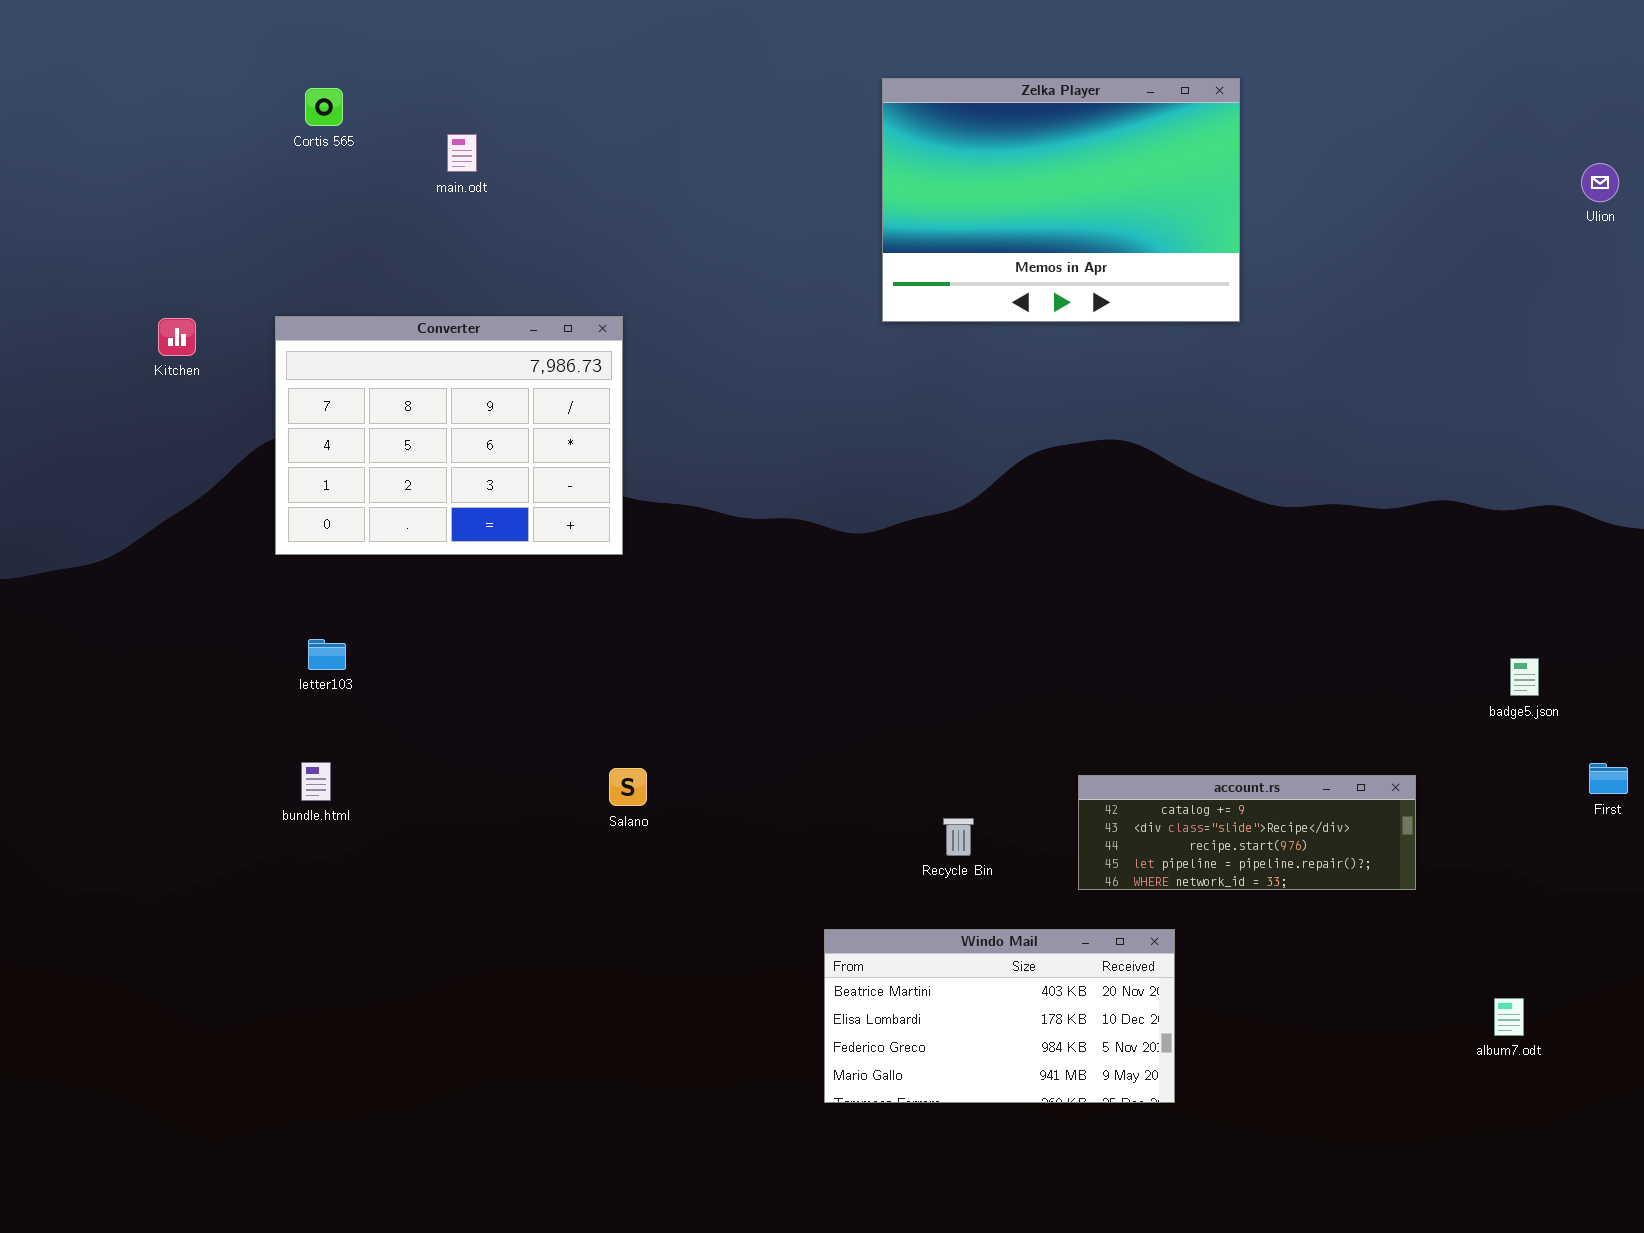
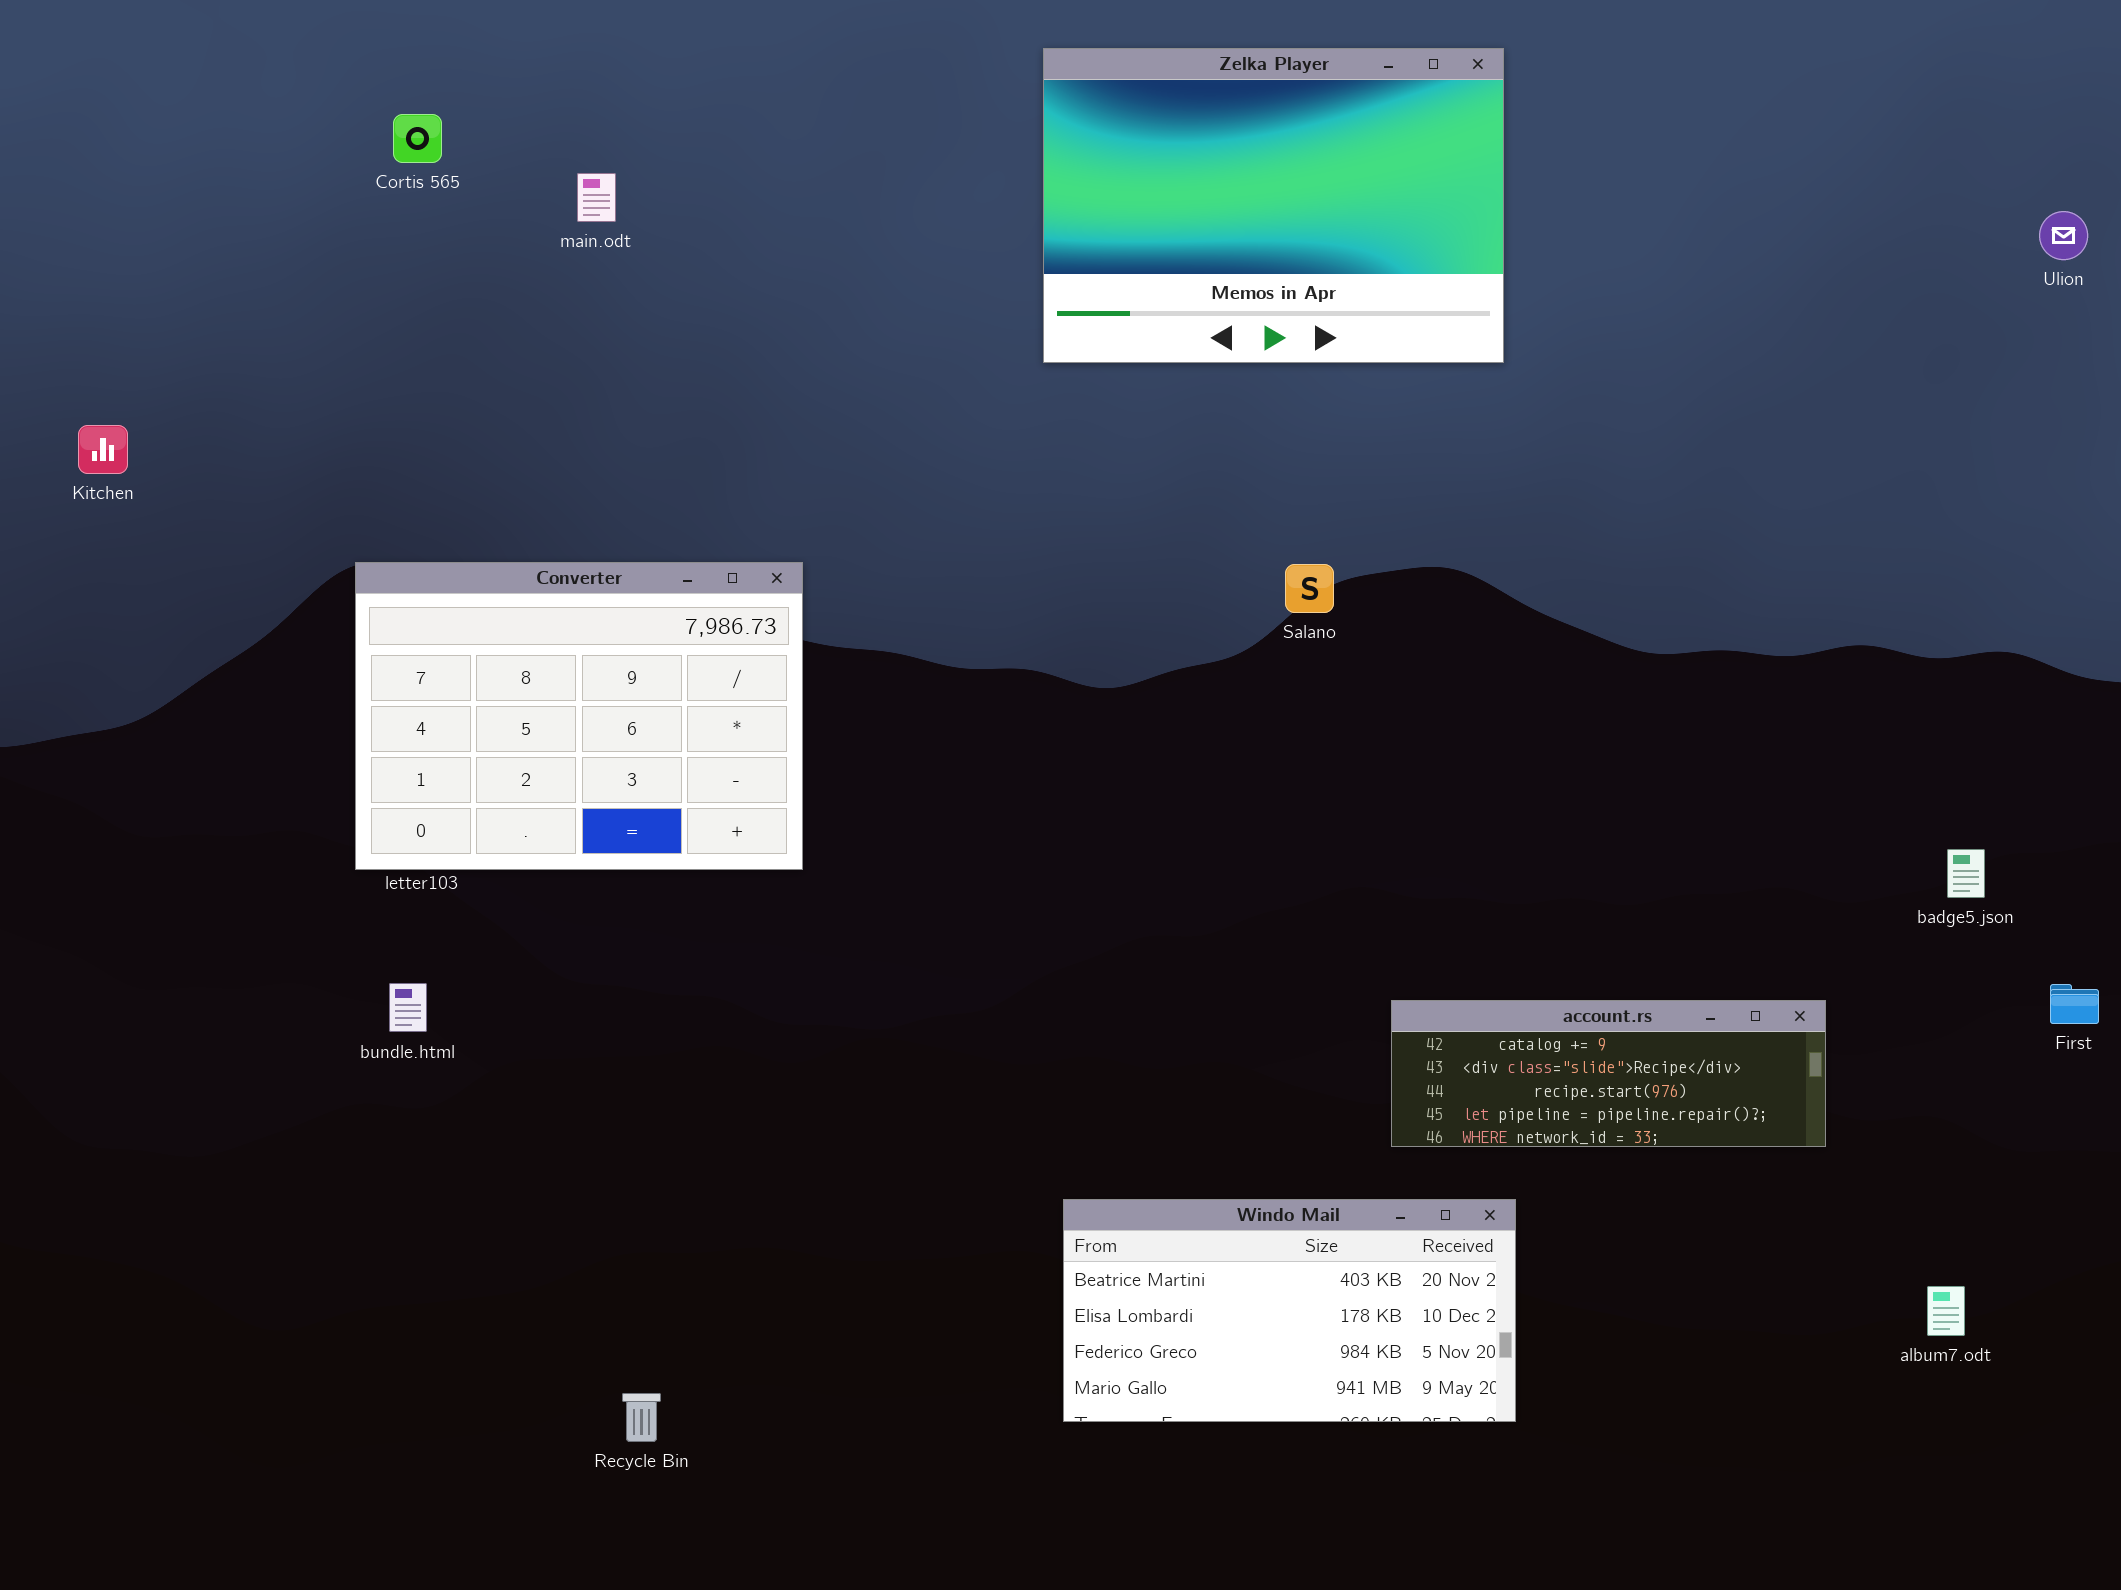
Zelka Player: [882,78,1240,322] -> [1043,48,1504,363], moved
Converter: [275,316,623,555] -> [355,562,803,870], moved
Kitchen: [158,318,196,356] -> [78,425,128,474], moved
Salano: [609,768,647,806] -> [1285,564,1334,613], moved
Recycle Bin: [943,818,974,856] -> [622,1393,661,1442], moved

